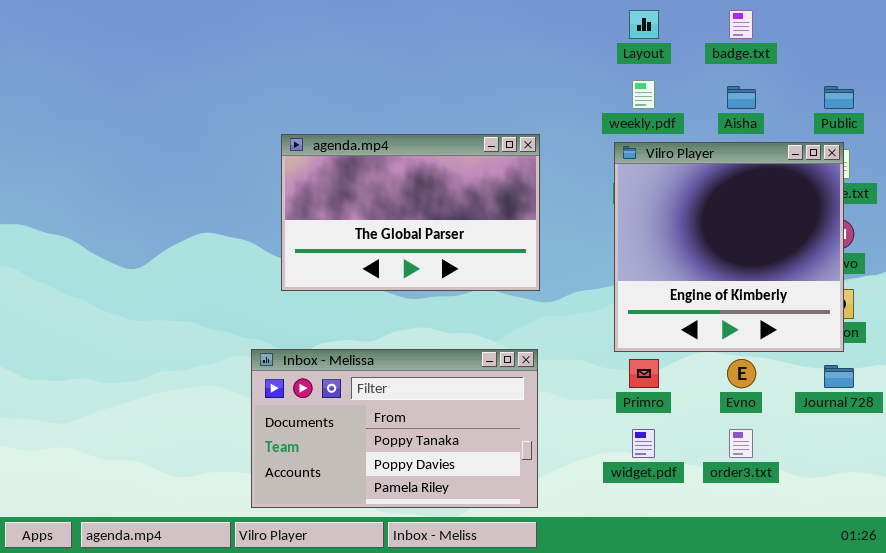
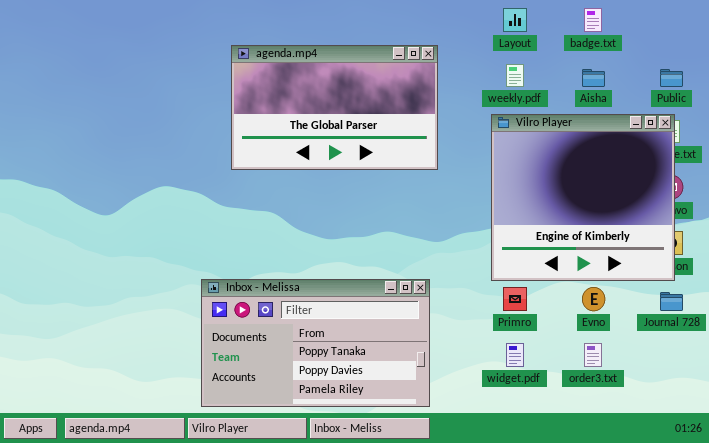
agenda.mp4: [281,134,540,291] -> [231,45,438,170], moved

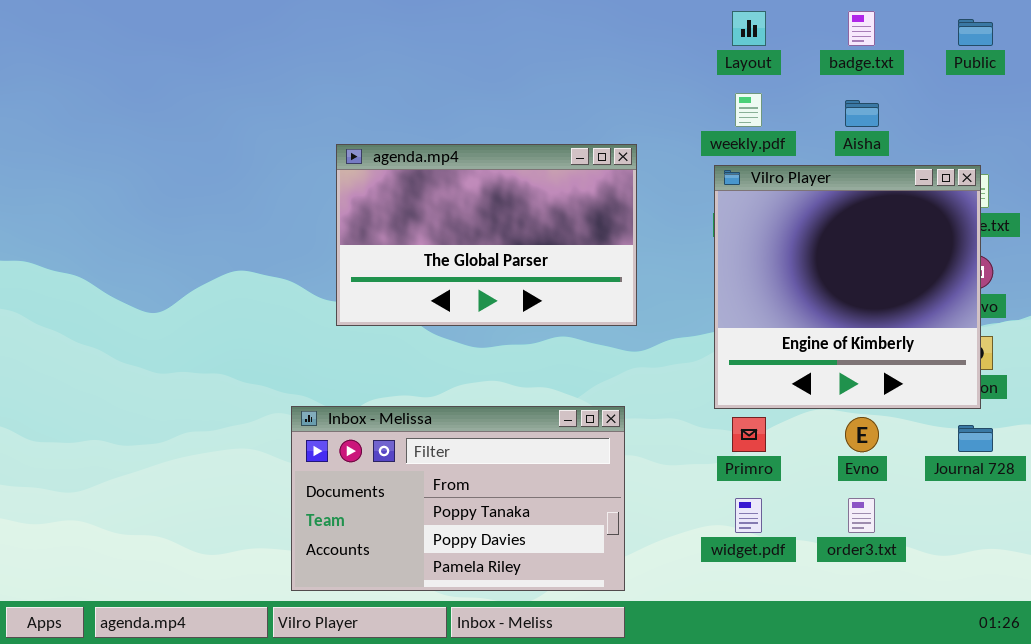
agenda.mp4: [231,45,438,170] -> [336,144,637,326], moved
Public: [660,69,683,87] -> [958,19,993,46], moved

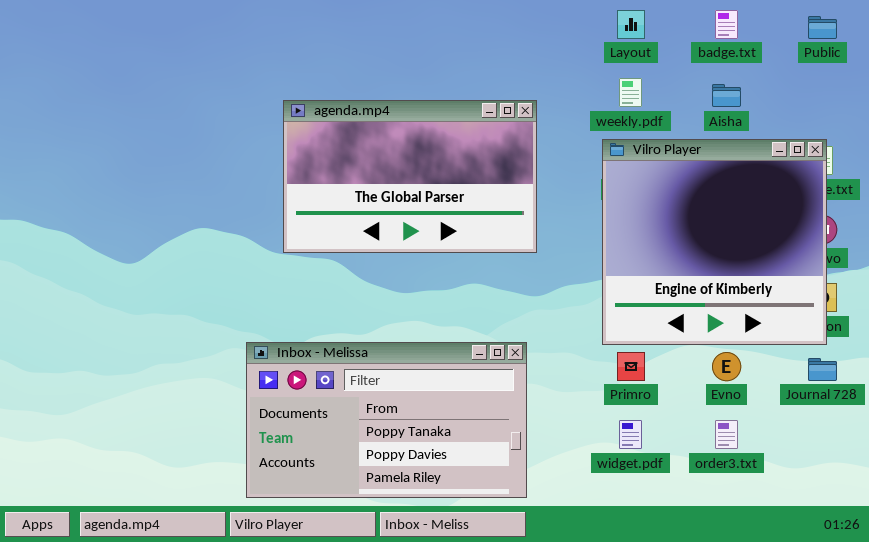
agenda.mp4: [336,144,637,326] -> [283,100,537,253], moved

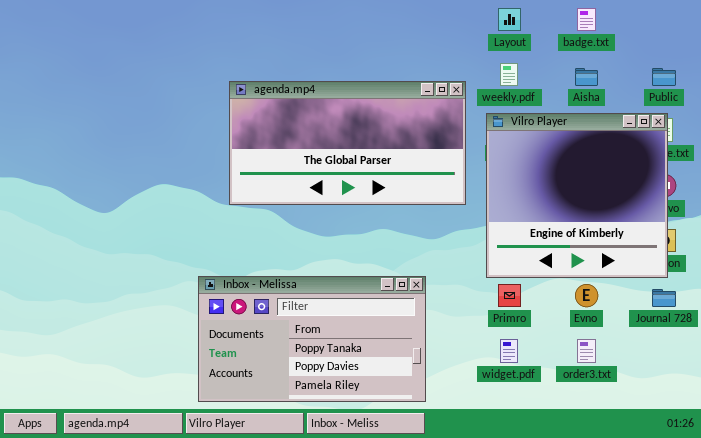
Public: [808,16,837,39] -> [652,68,676,86], moved
agenda.mp4: [283,100,537,253] -> [229,81,466,205], resized

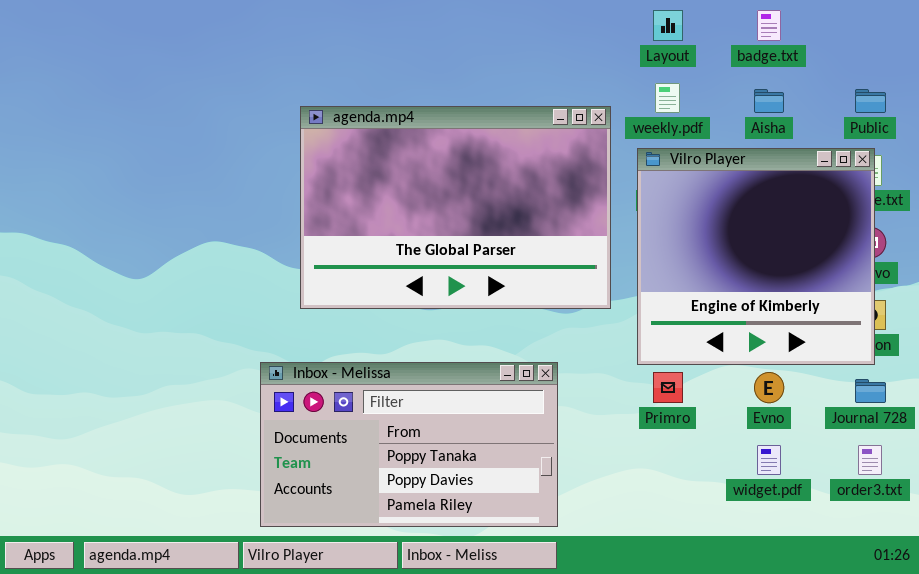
agenda.mp4: [229,81,466,205] -> [300,106,611,309], resized
widget.pdf: [500,339,518,363] -> [757,445,781,475], moved
order3.txt: [577,339,596,363] -> [858,445,882,475], moved

